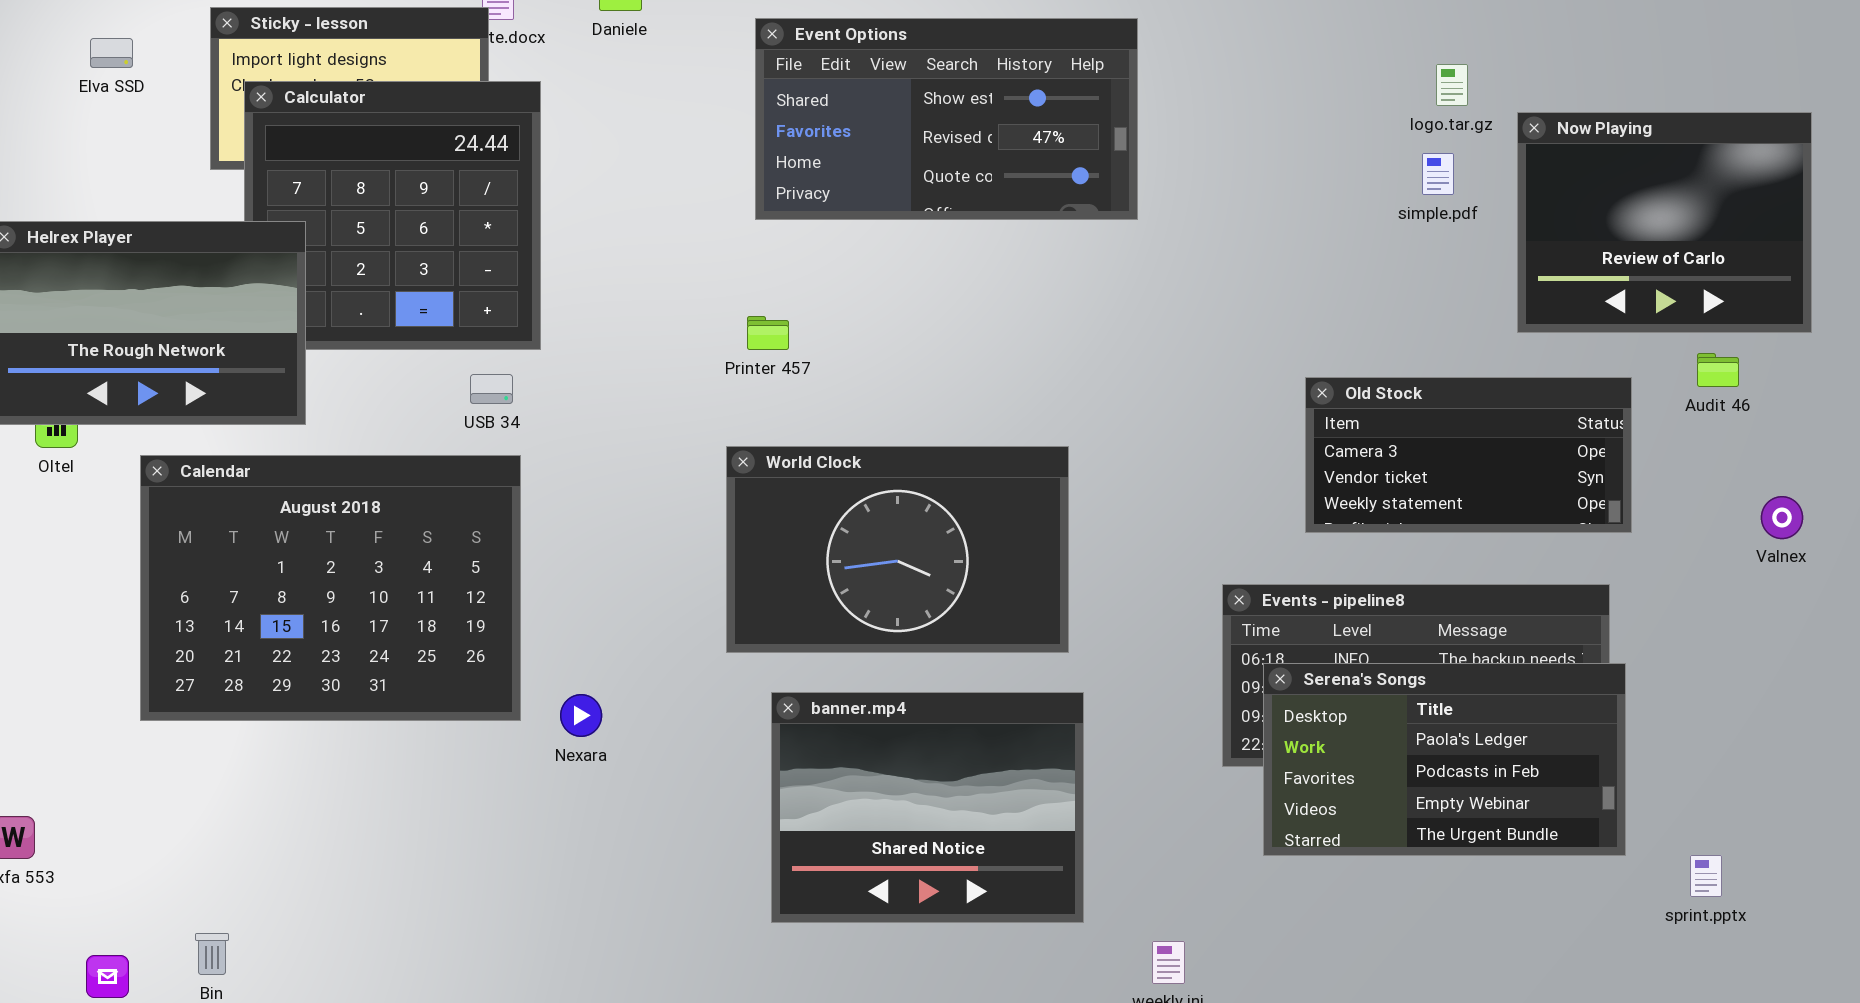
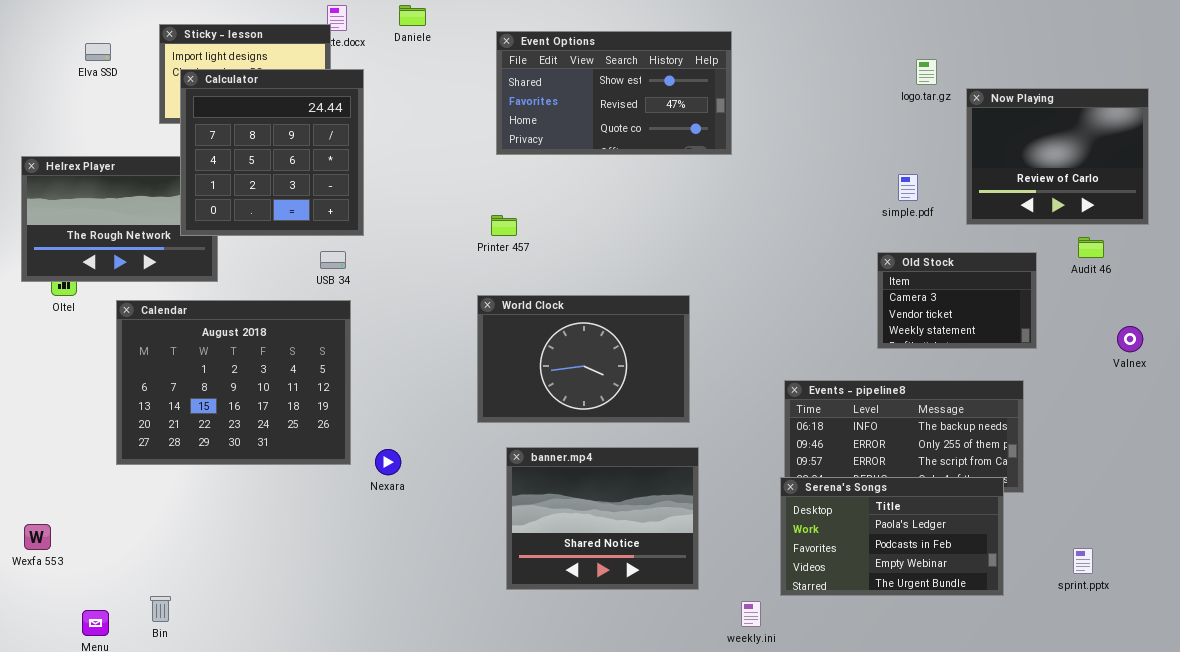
Calculator: [244,81,541,350] -> [180,69,364,236], raised
simple.pdf: [1422,153,1454,195] -> [898,174,918,201], moved
Old Stock: [1305,377,1632,533] -> [877,252,1037,349], resized
Serena's Songs: [1263,663,1626,856] -> [780,477,1004,596], moved

